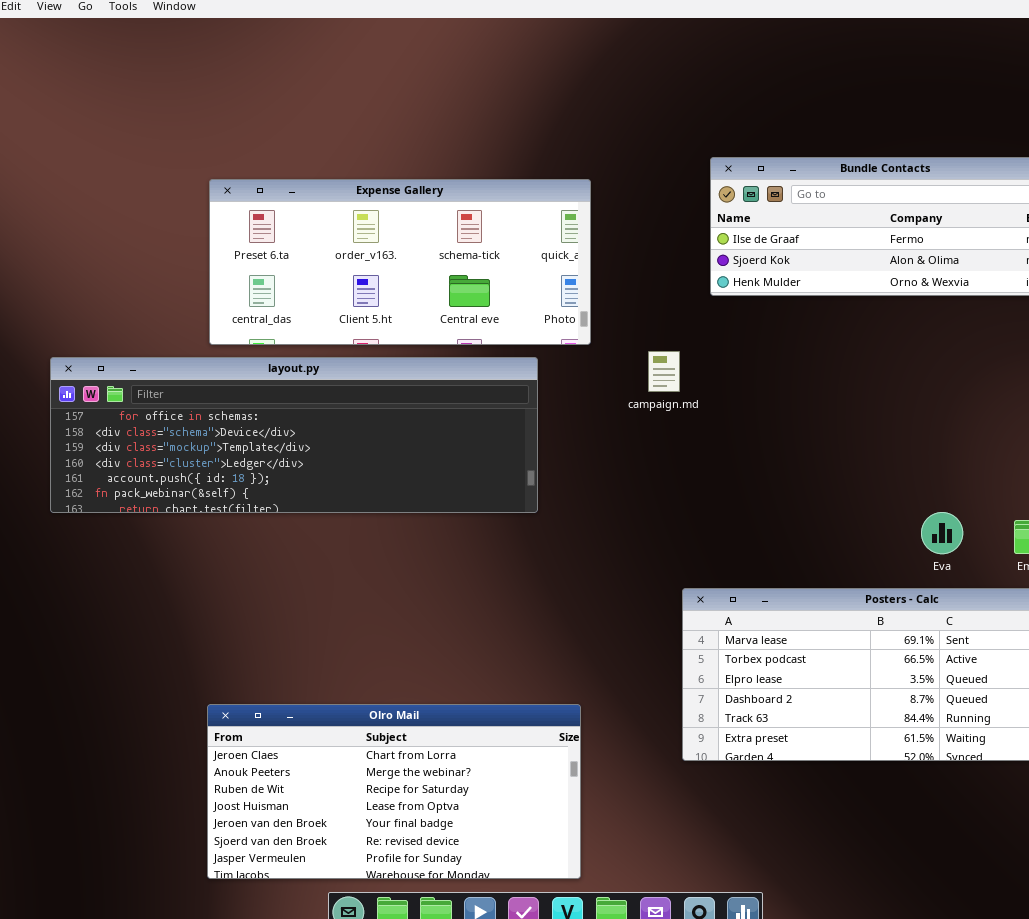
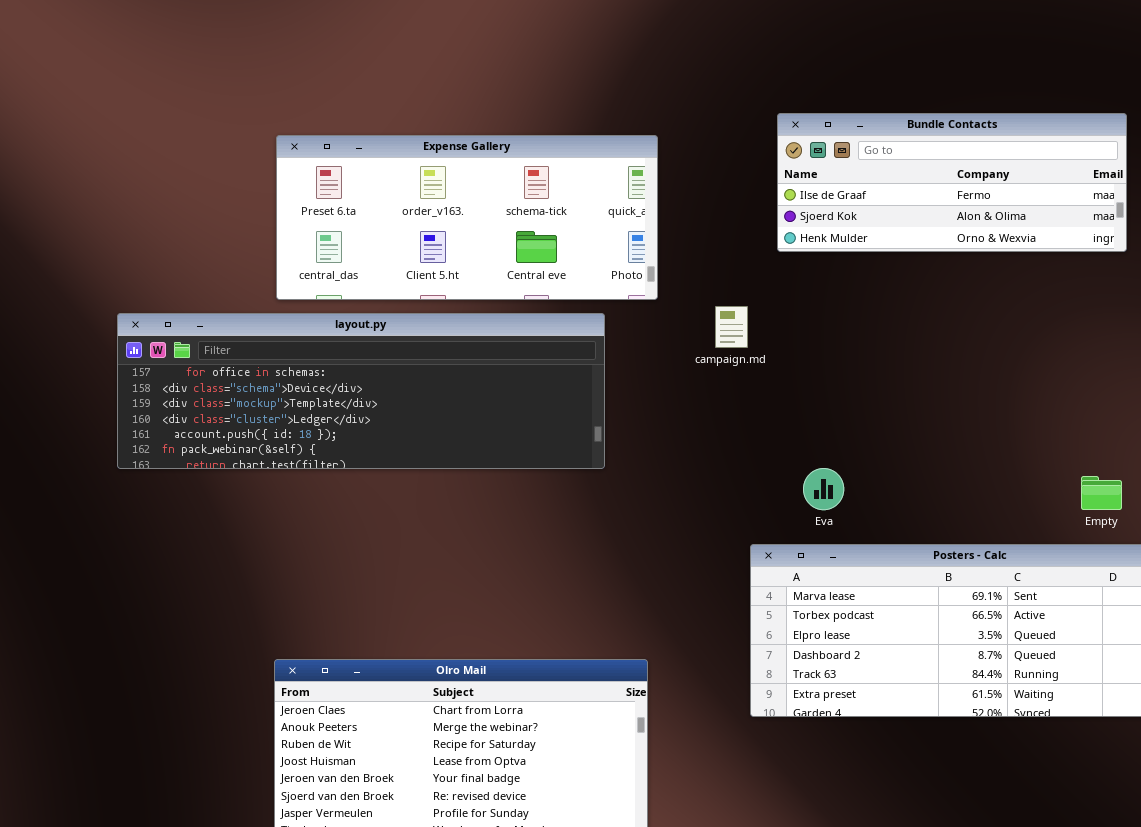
Eva: [921,512,963,554] -> [803,468,844,510], moved

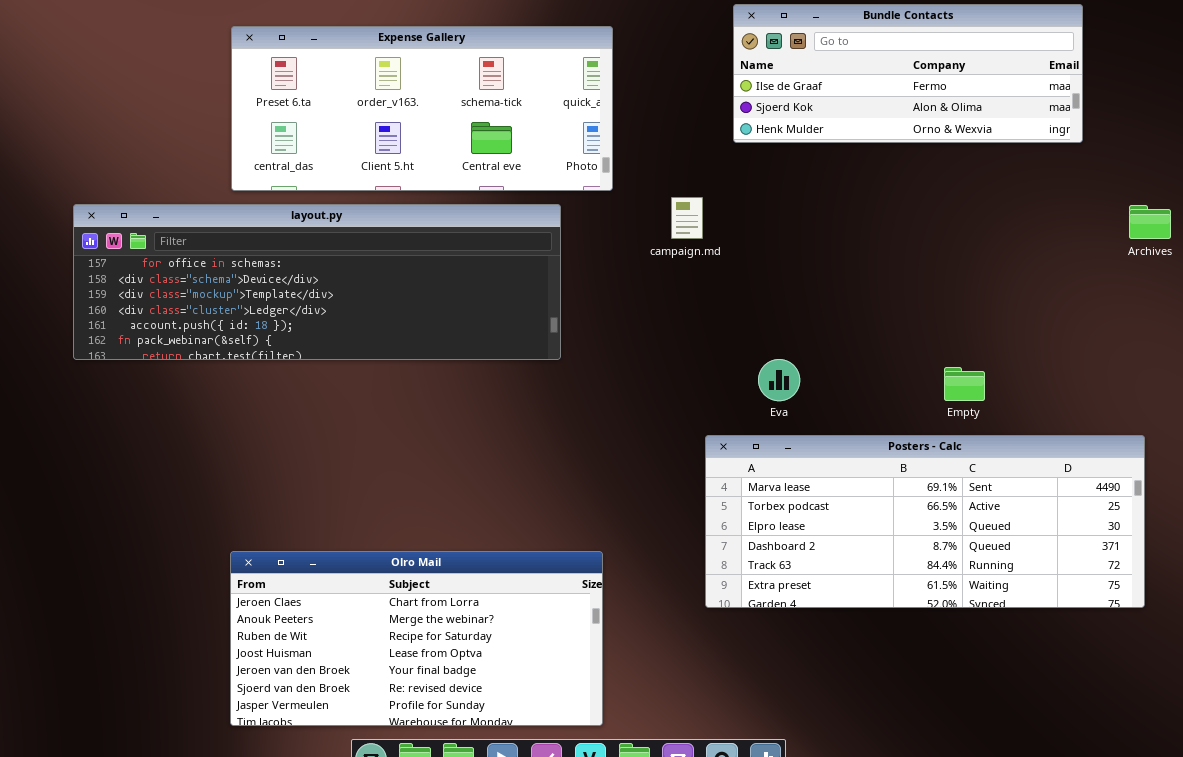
Empty: [1081,476,1122,510] -> [944,367,985,401], moved

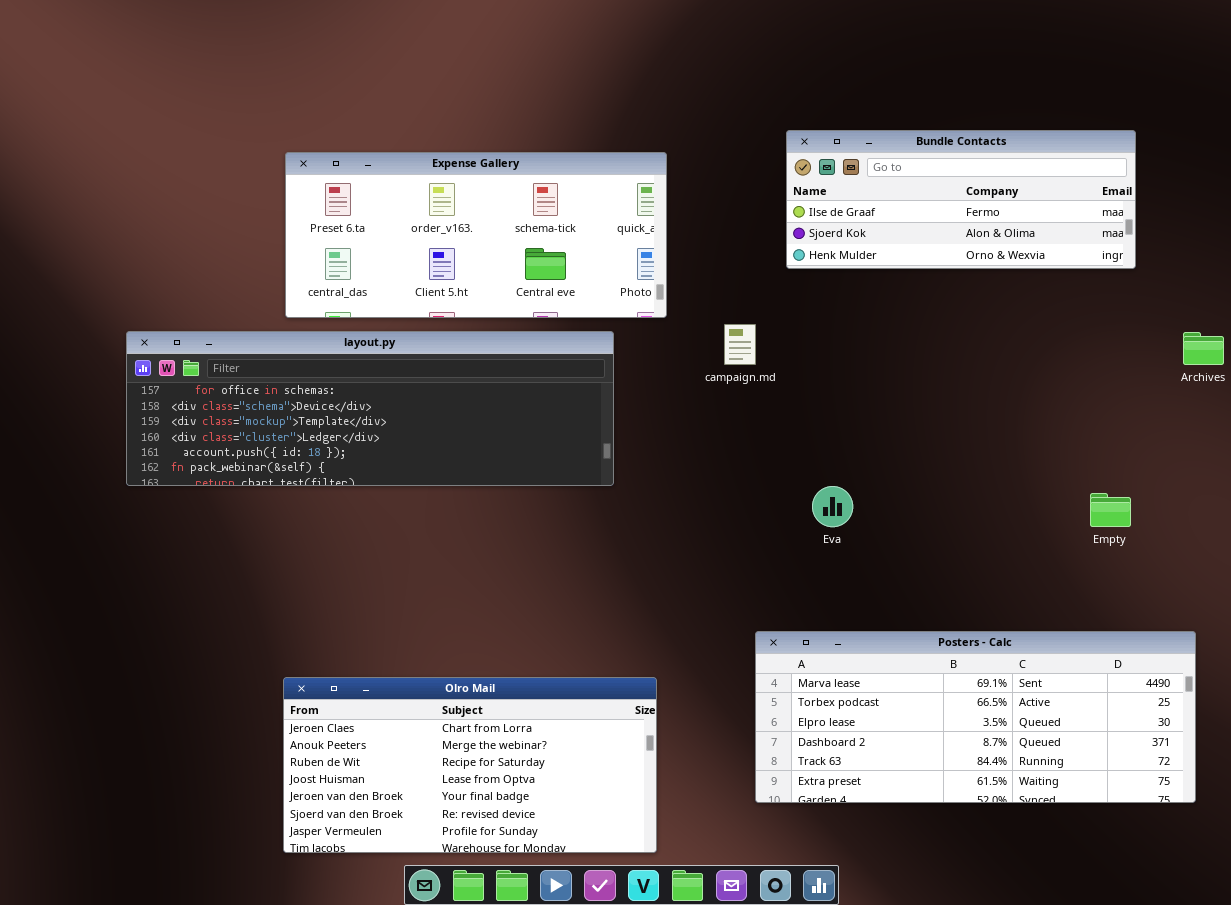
Empty: [944,367,985,401] -> [1090,493,1131,527], moved
Posters - Calc: [705,435,1145,608] -> [755,631,1196,803], moved

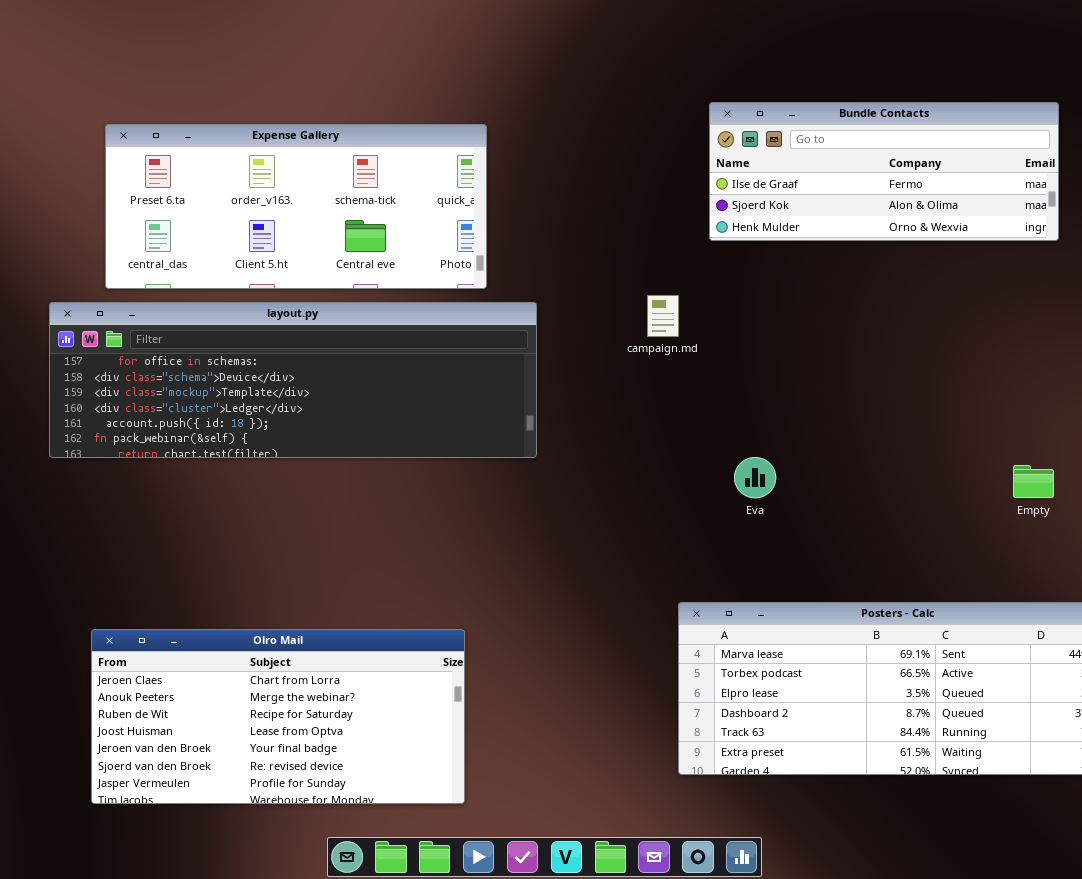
Expense Gallery: [285,152,667,318] -> [105,124,487,289], moved
Olro Mail: [283,677,657,853] -> [91,629,465,804], moved

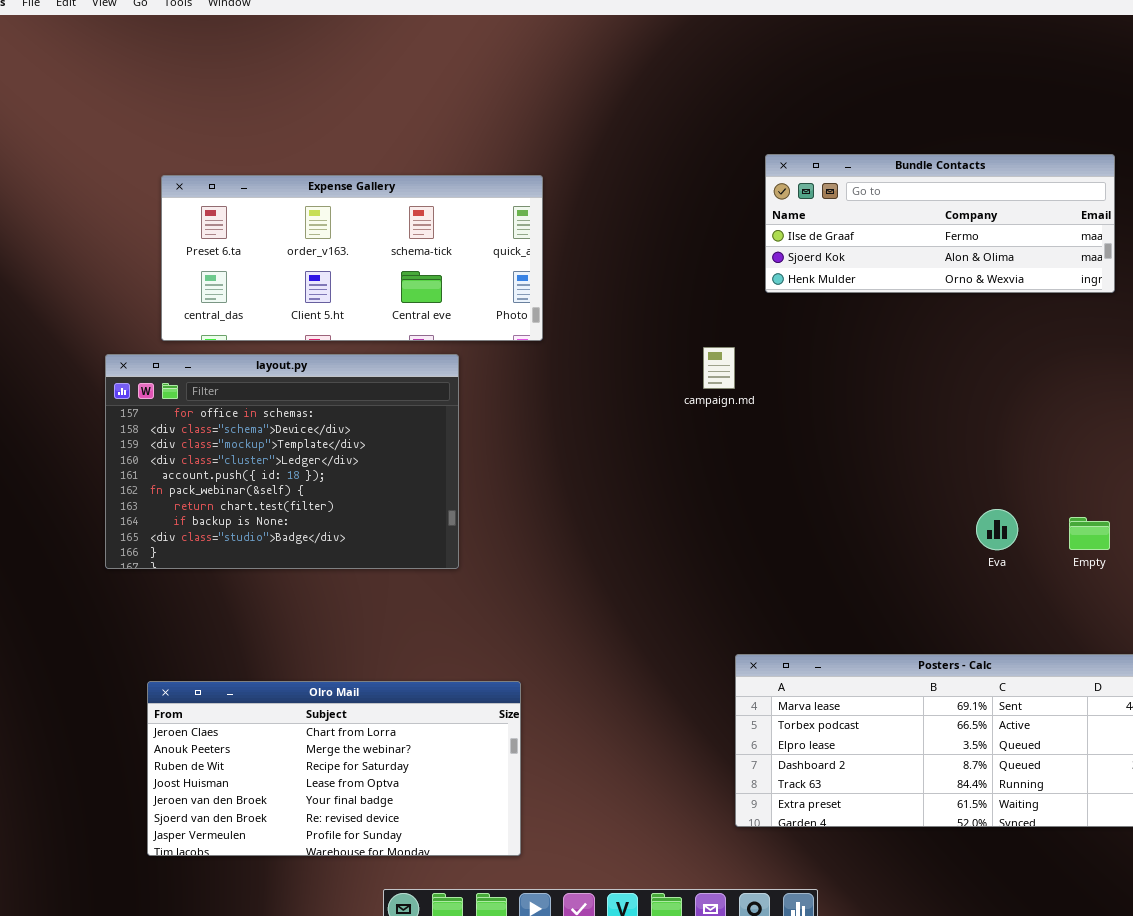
layout.py: [49,302,537,458] -> [105,354,459,569], resized
Eva: [734,457,776,498] -> [976,509,1018,550], moved

